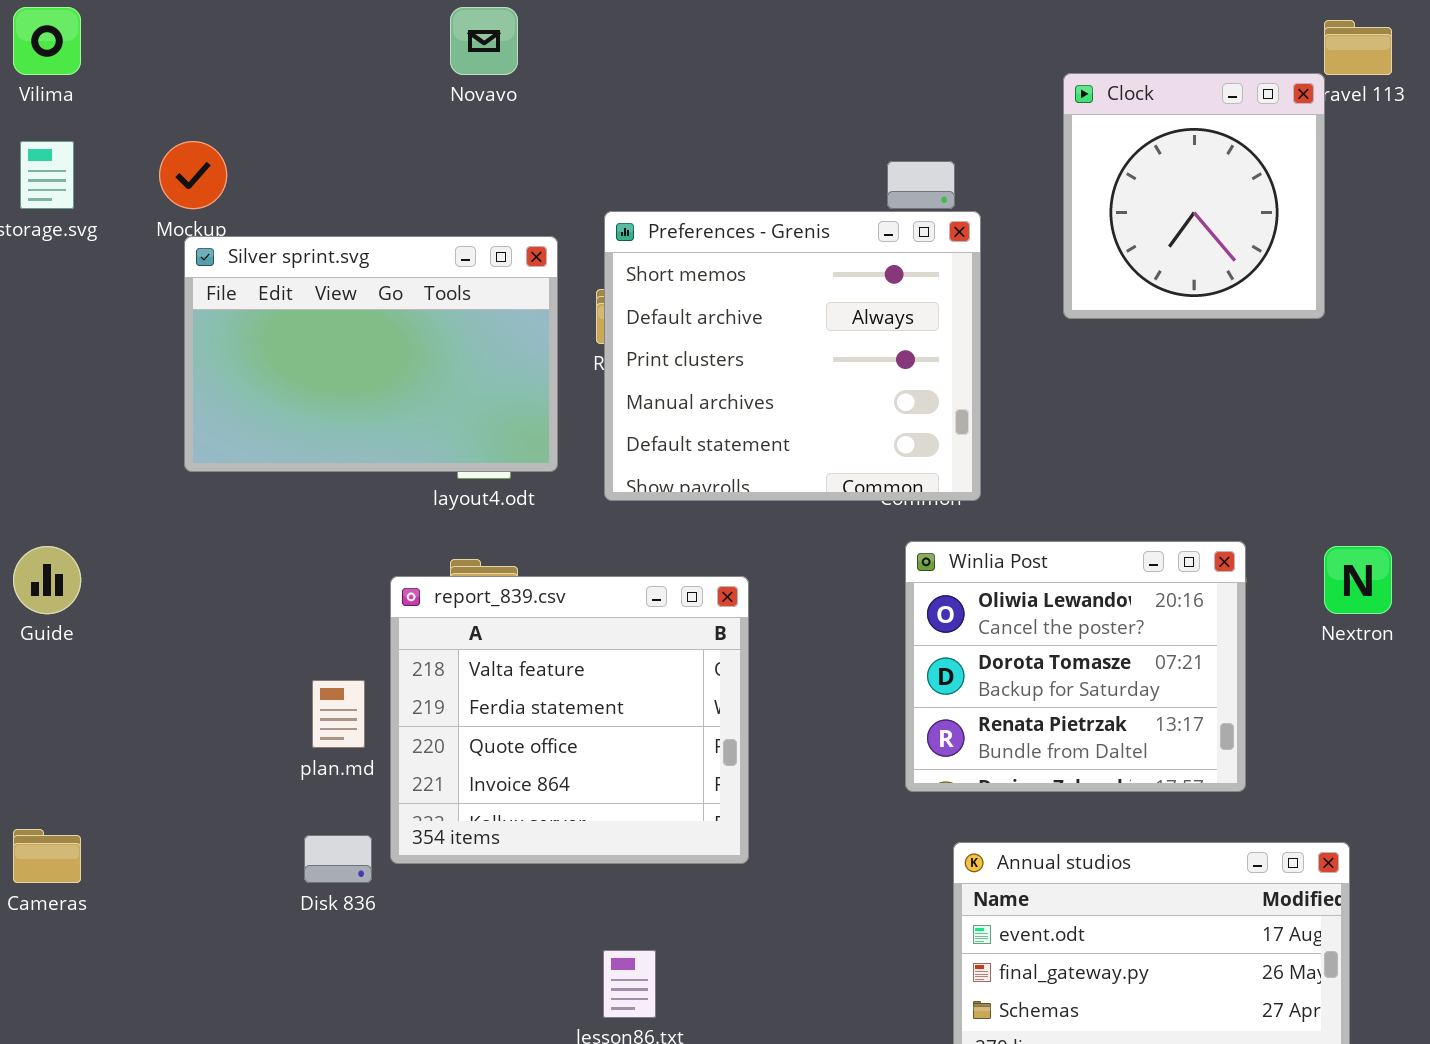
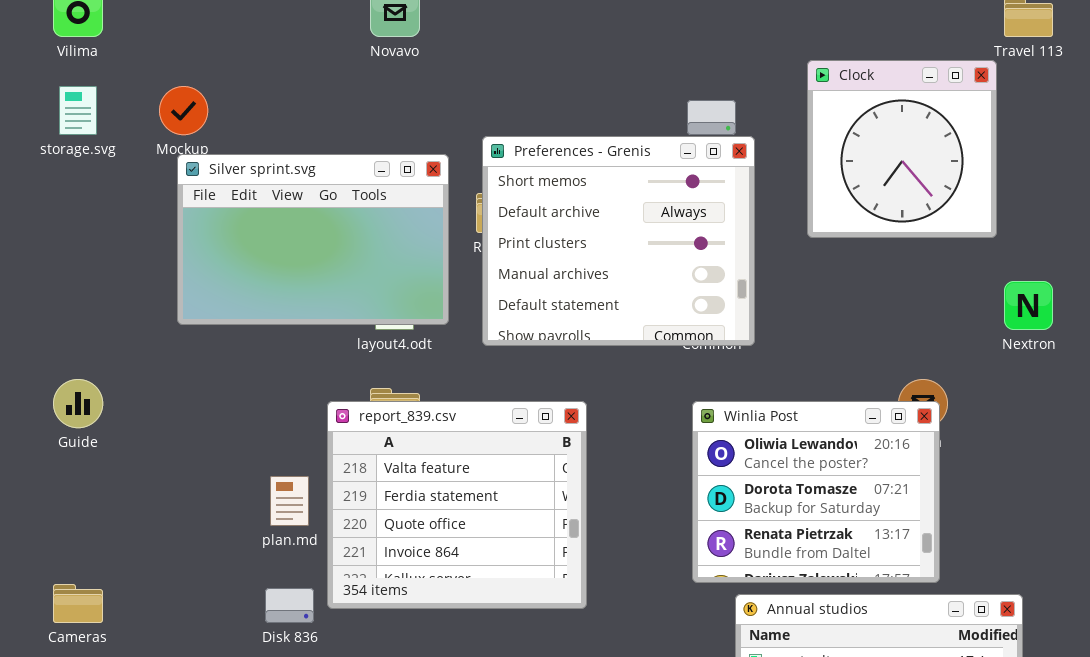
Clock: [1063,73,1325,319] -> [807,60,997,238], moved
Winlia Post: [905,541,1246,792] -> [692,401,940,583], moved
Nextron: [1324,546,1392,614] -> [1004,281,1053,330], moved

